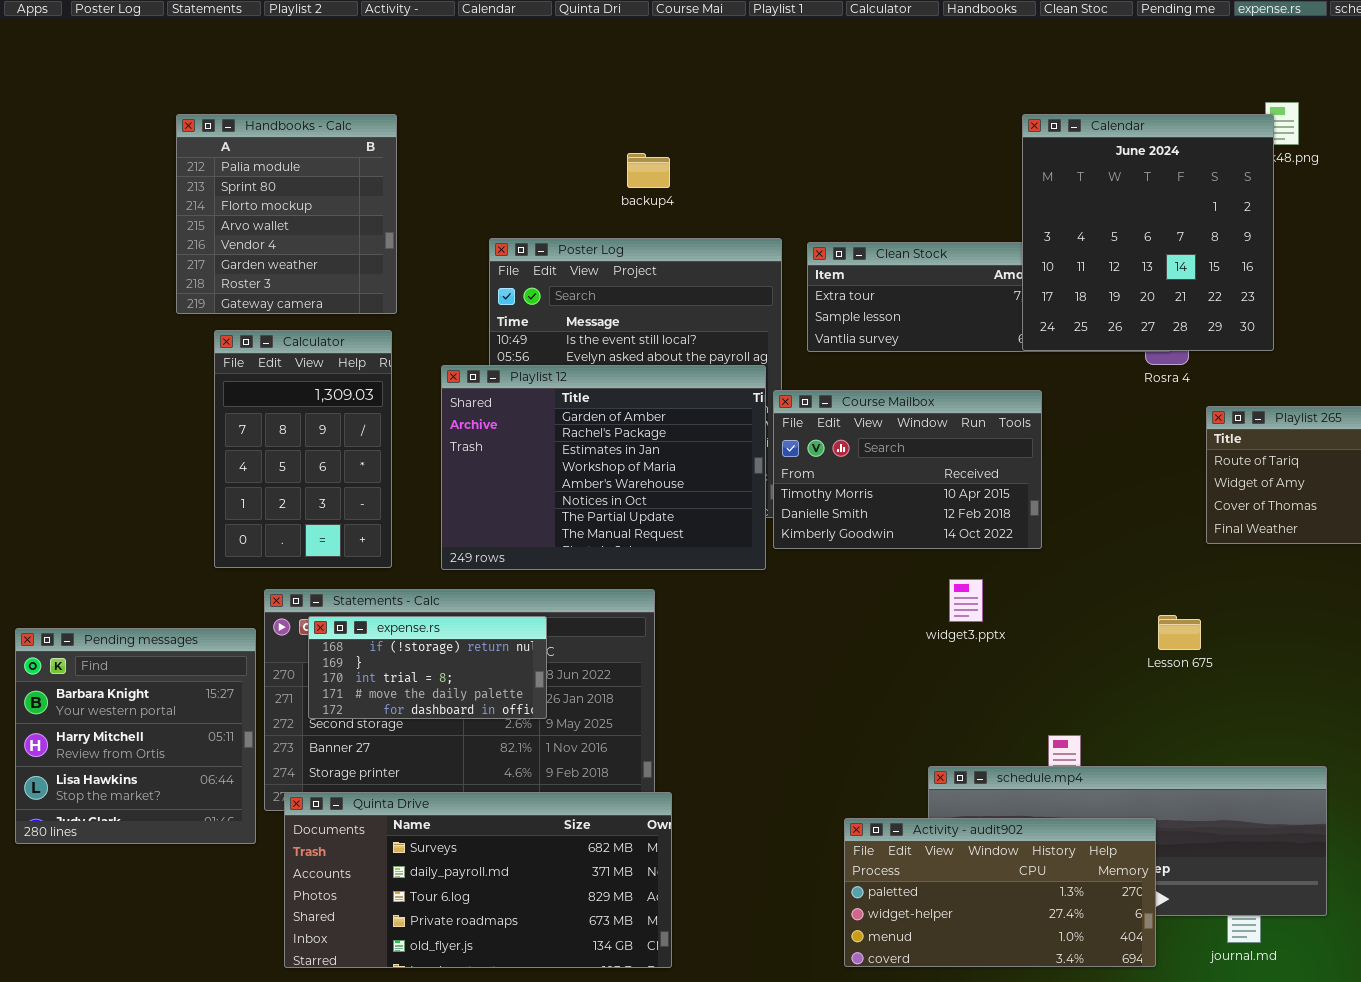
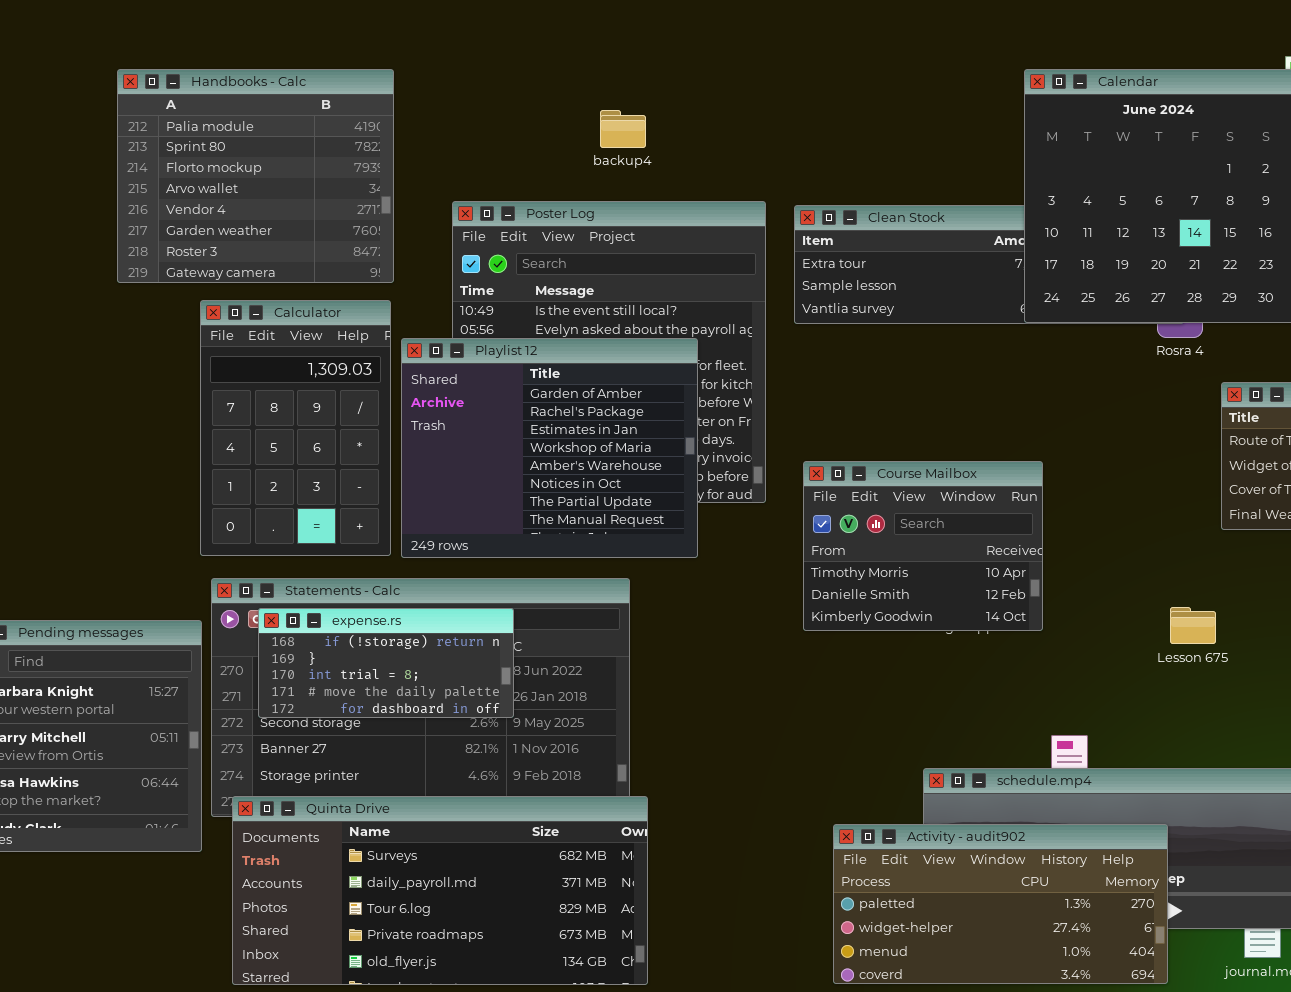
Handbooks - Calc: [176,114,397,314] -> [117,69,394,283], resized
Calculator: [214,330,392,568] -> [200,300,391,556], moved
Playlist 12: [441,365,766,570] -> [401,338,698,558], resized
Course Mailbox: [773,390,1042,549] -> [803,461,1043,631], moved, resized

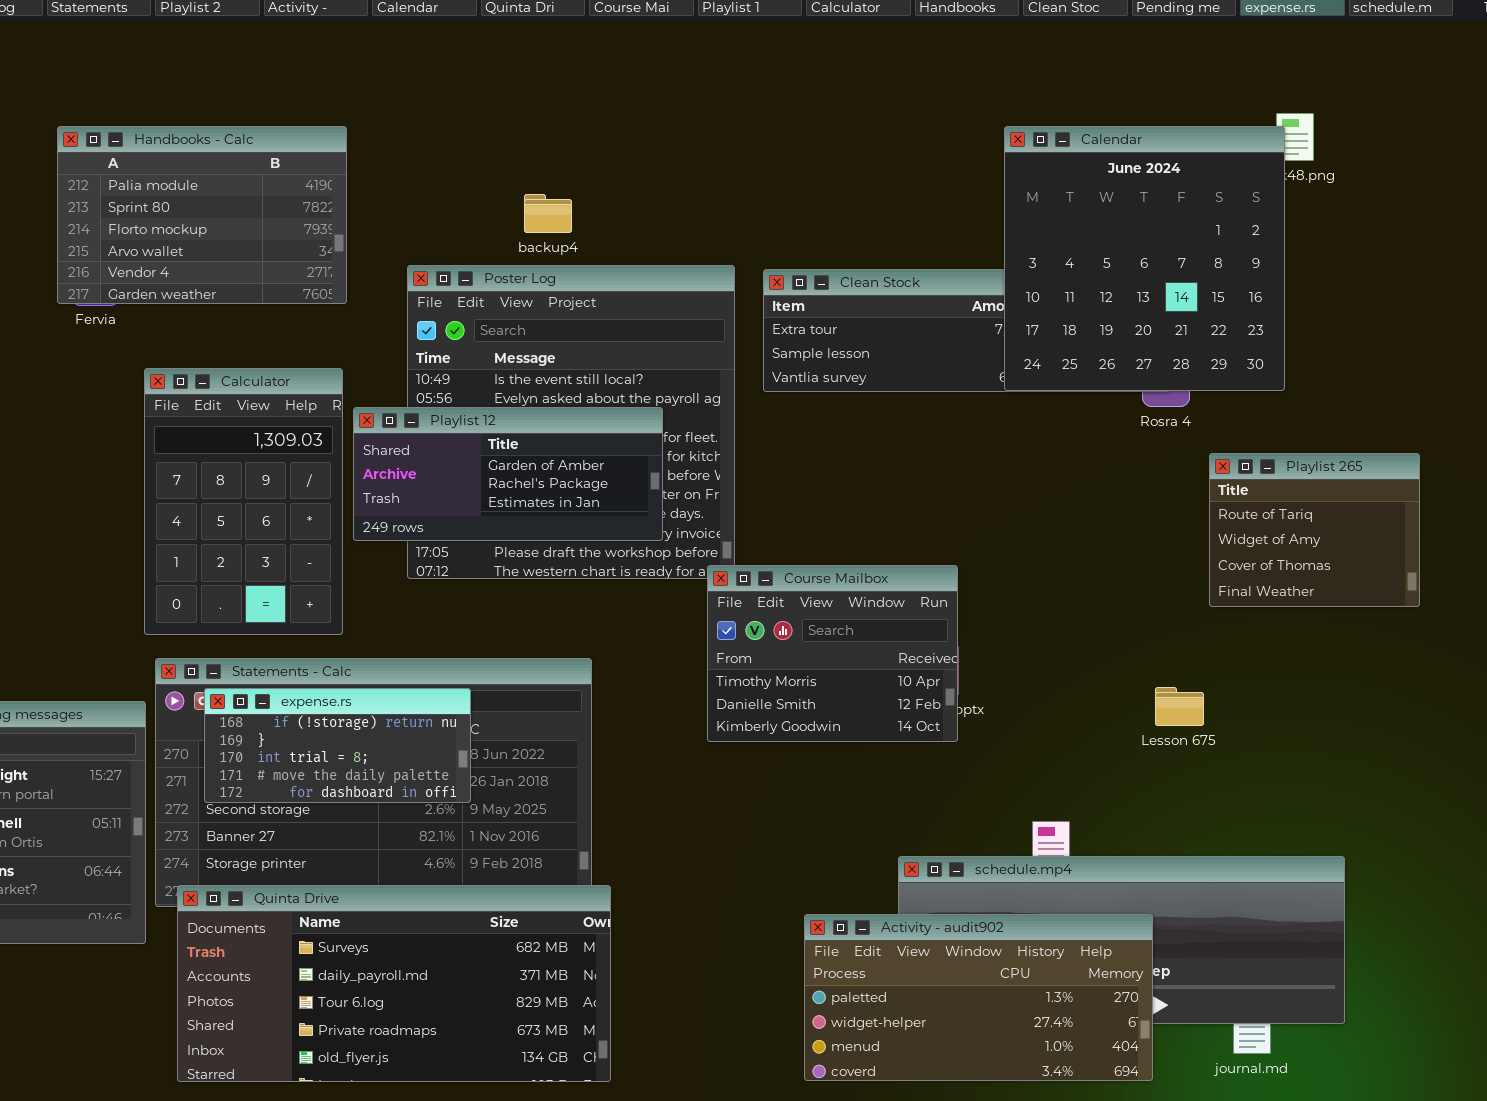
Handbooks - Calc: [117,69,394,283] -> [57,126,347,304], resized
backup4: [600,110,646,148] -> [524,194,572,233], moved
Playlist 12: [401,338,698,558] -> [353,407,663,541], resized
Course Mailbox: [803,461,1043,631] -> [707,565,958,742], moved

